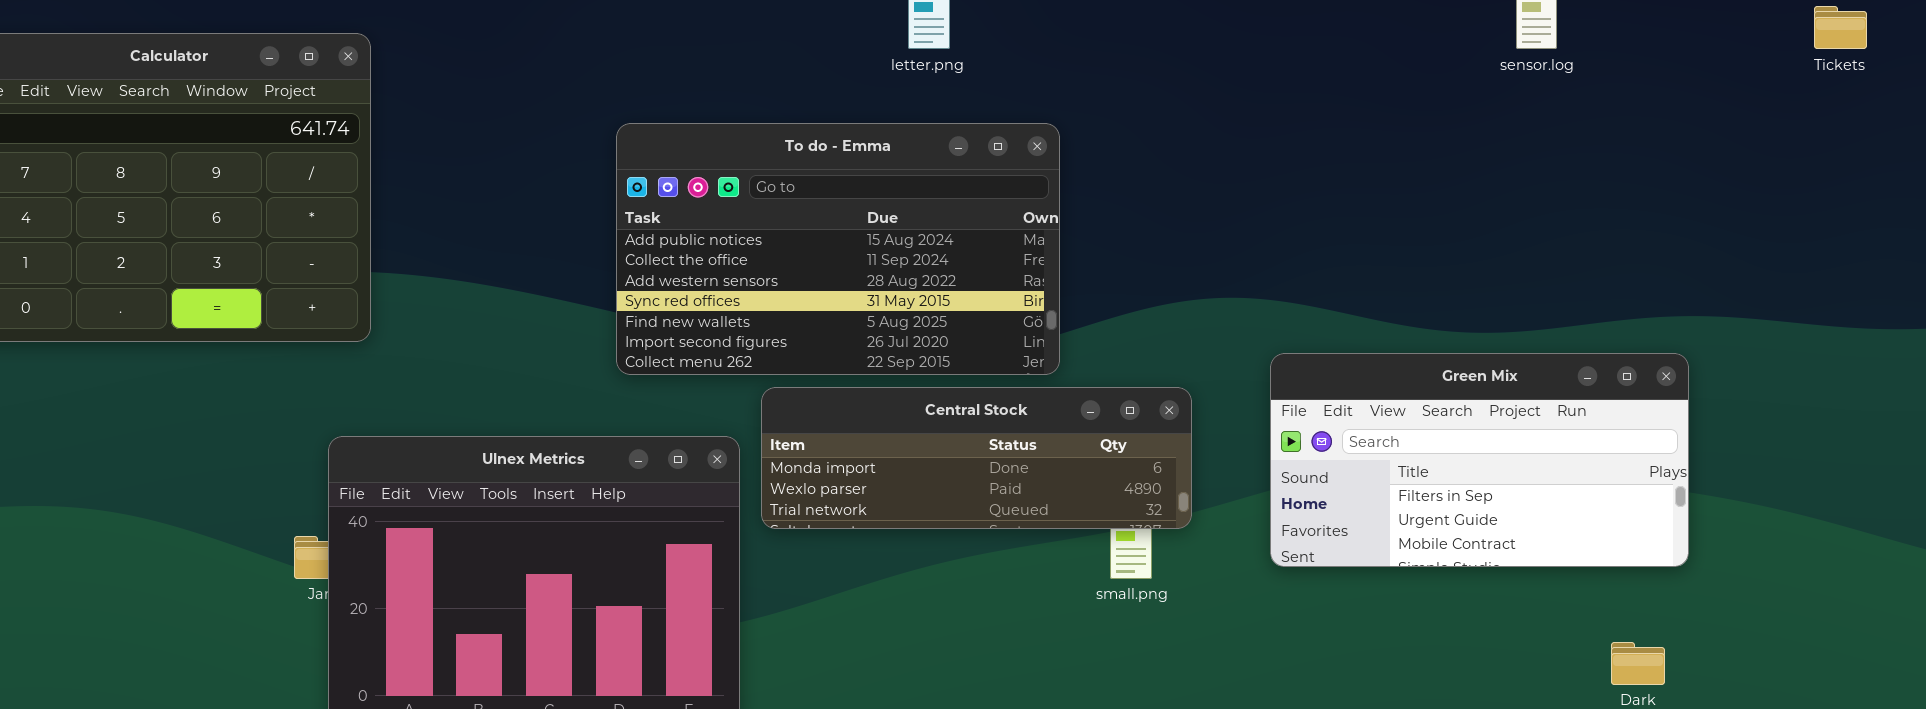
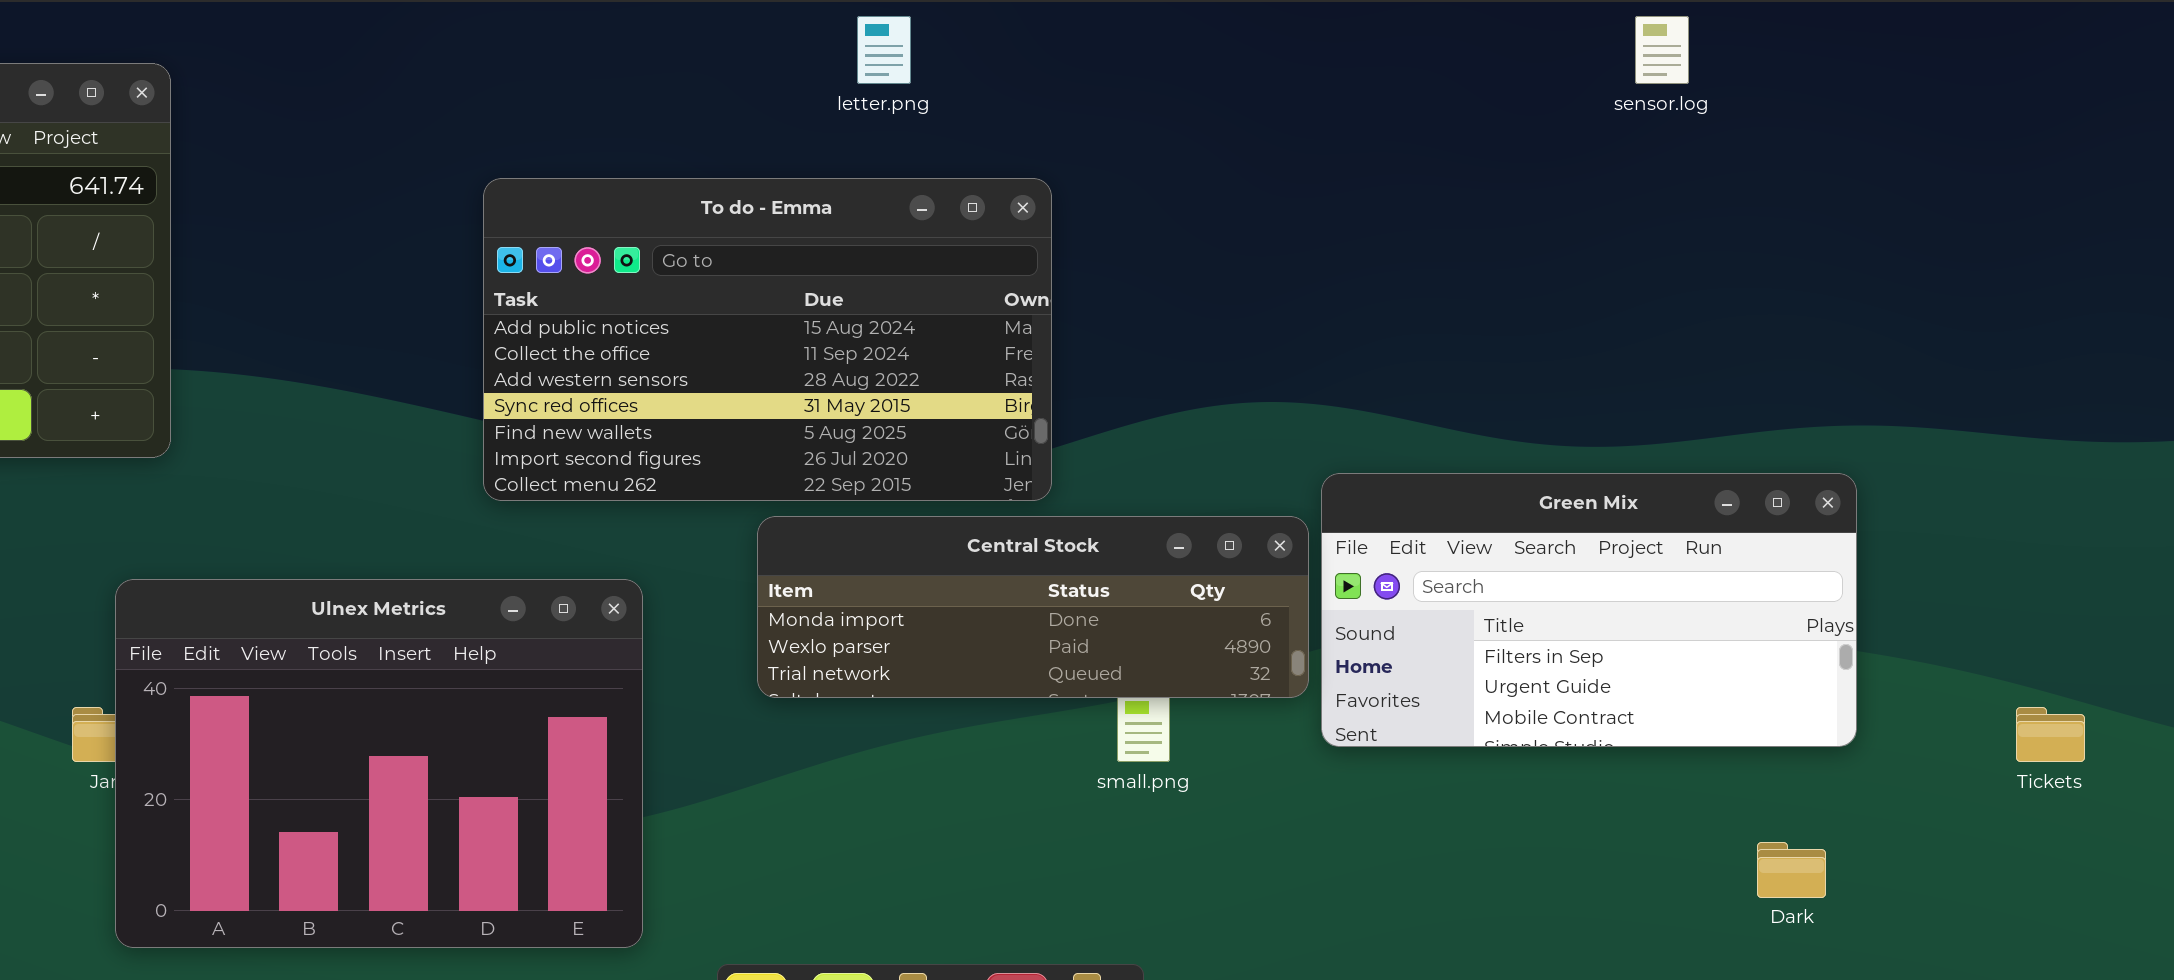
Tickets: [1814,6,1867,49] -> [2016,707,2085,762], moved
Central Stock: [761,387,1192,529] -> [757,516,1309,698], moved

